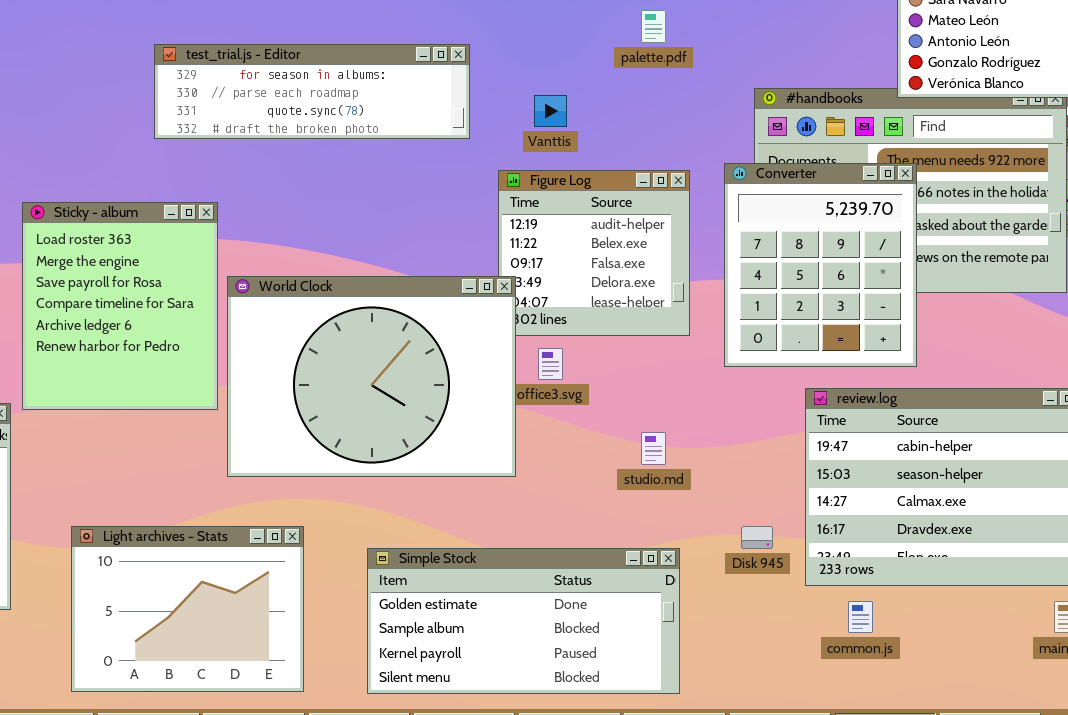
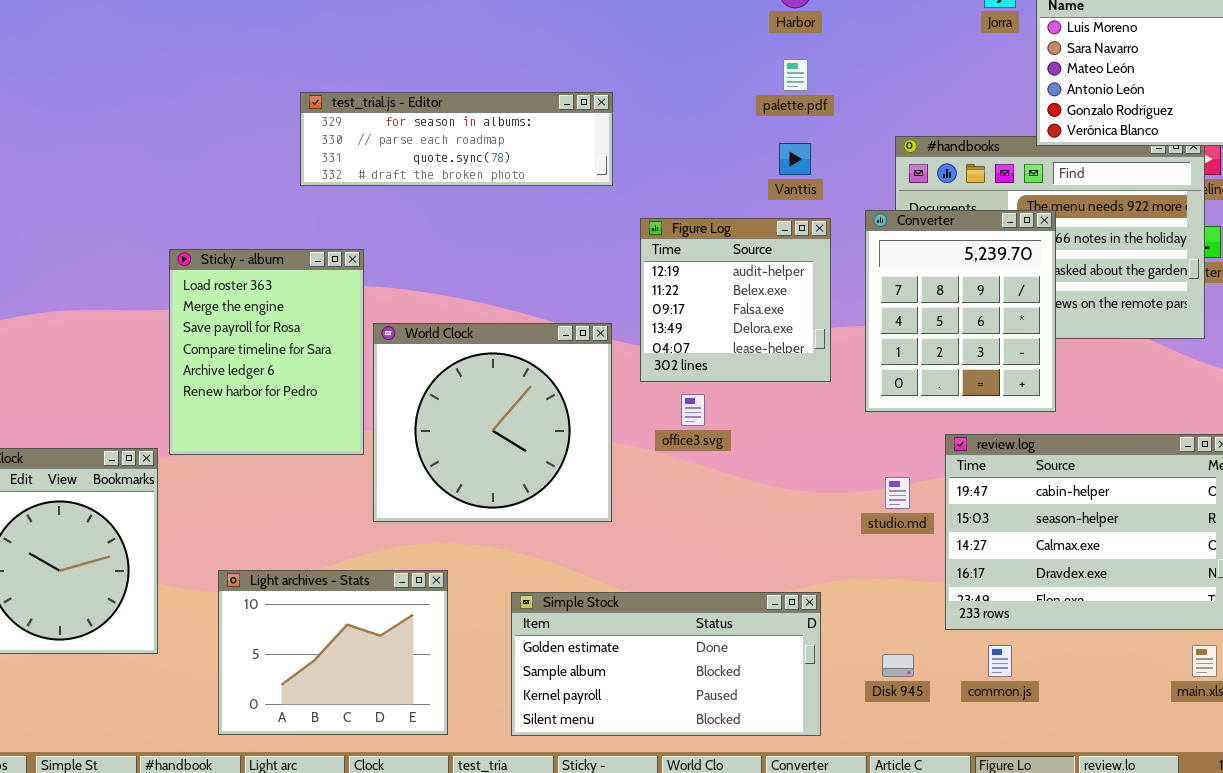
Vanttis: [534,95,567,127] -> [779,143,811,175], moved
World Clock: [227,276,516,477] -> [373,323,612,522], resized
studio.md: [641,432,666,465] -> [885,477,910,509], moved
Disk 945: [741,526,773,549] -> [882,654,914,677], moved

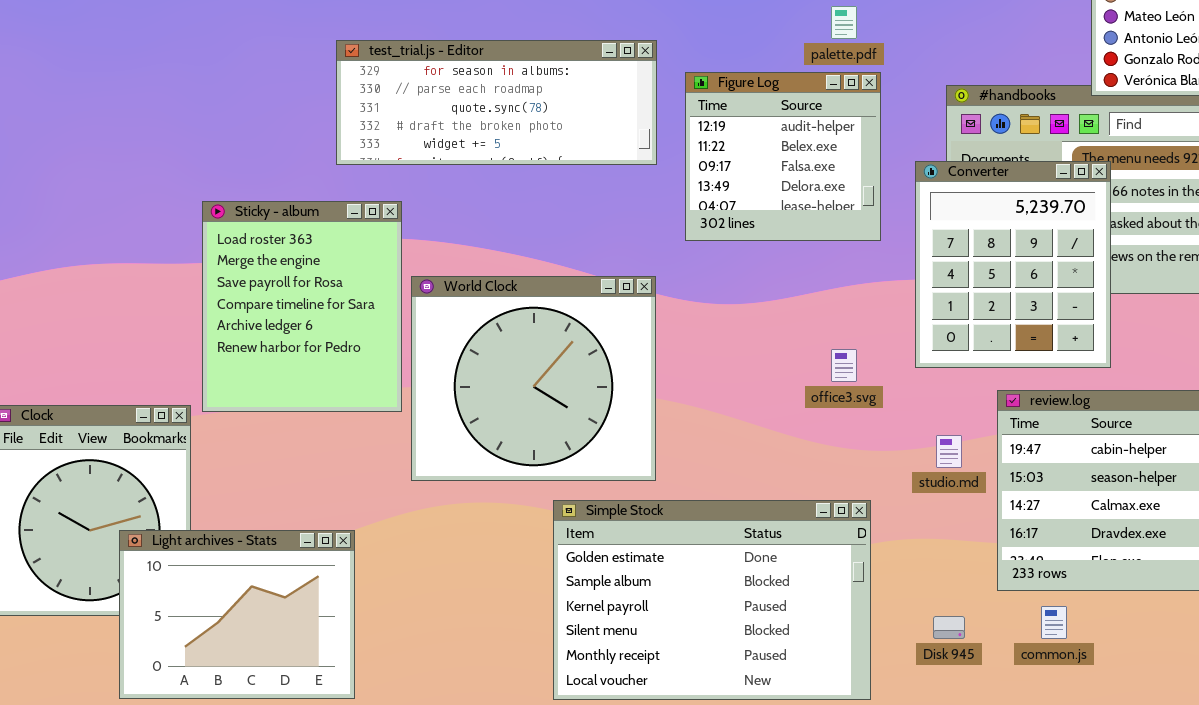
test_trial.js - Editor: [300,92,613,186] -> [336,40,657,165], resized
Figure Log: [640,218,831,382] -> [685,72,881,241], moved
office3.svg: [681,394,705,426] -> [831,349,857,382], moved
Light archives - Stats: [218,570,448,735] -> [119,530,355,699], moved
Simple Stock: [511,592,821,736] -> [553,500,871,700], resized

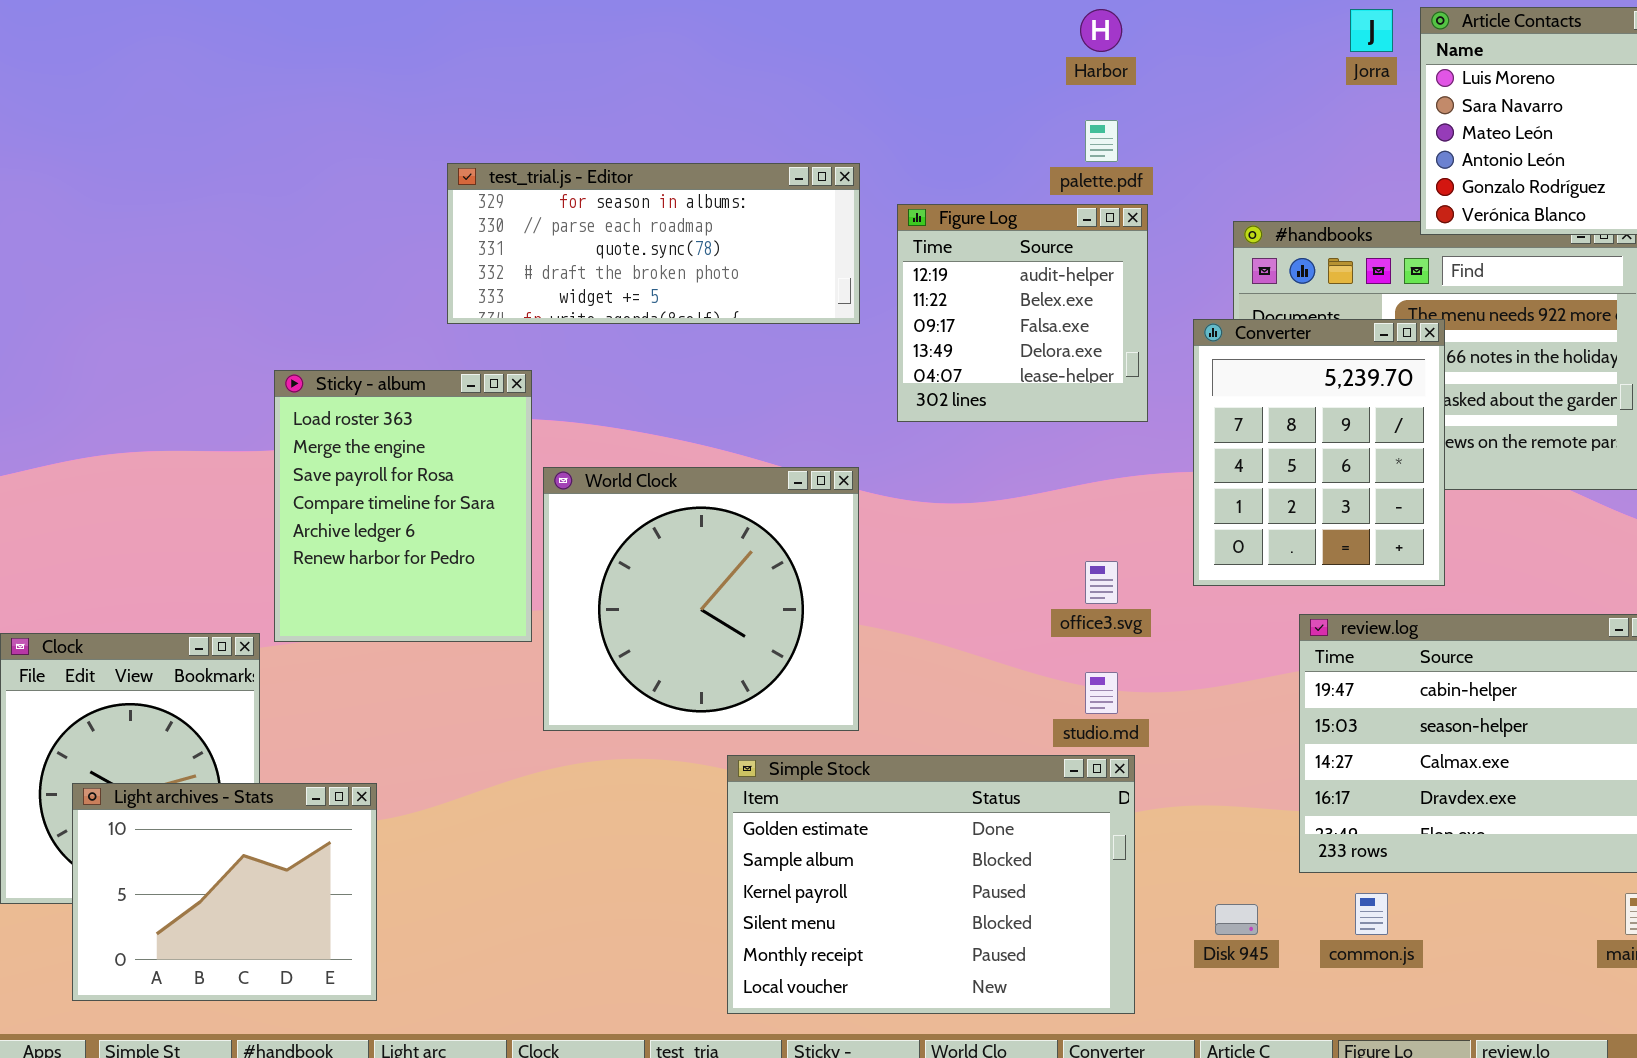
studio.md: [936,435,962,468] -> [1085,672,1118,714], moved
Light archives - Stats: [119,530,355,699] -> [72,783,377,1001], moved

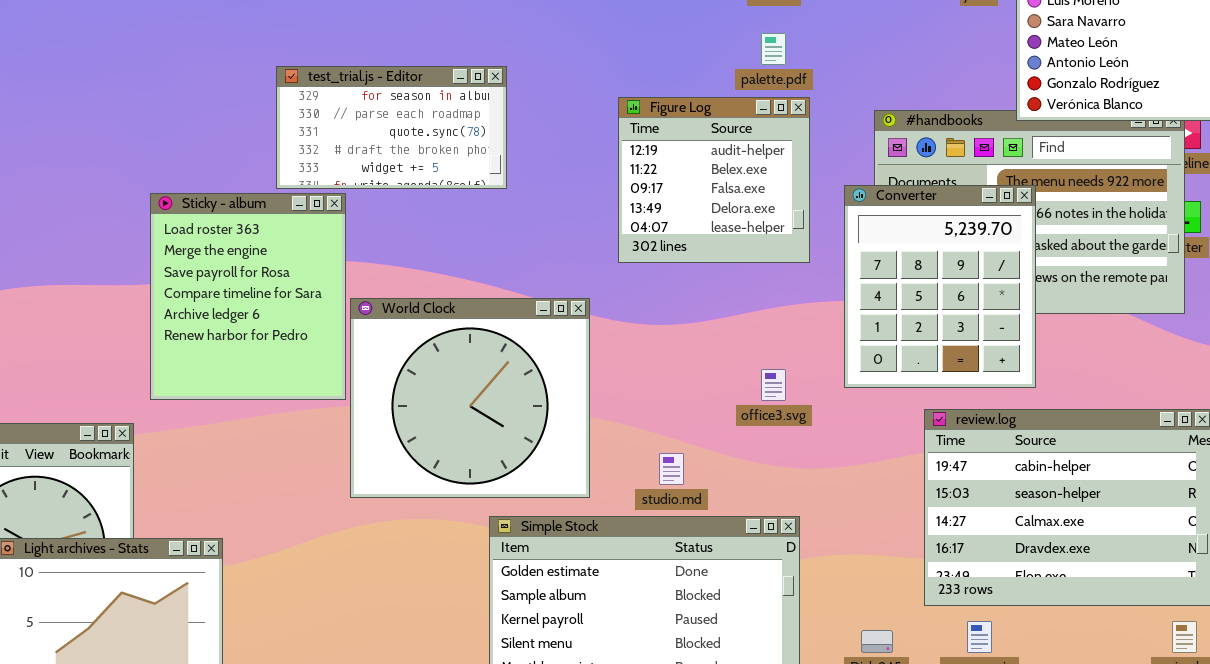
test_trial.js - Editor: [447,163,860,324] -> [276,66,507,189], resized
Sticky - album: [274,370,532,642] -> [150,193,346,400], moved
studio.md: [1085,672,1118,714] -> [659,453,684,485], moved

